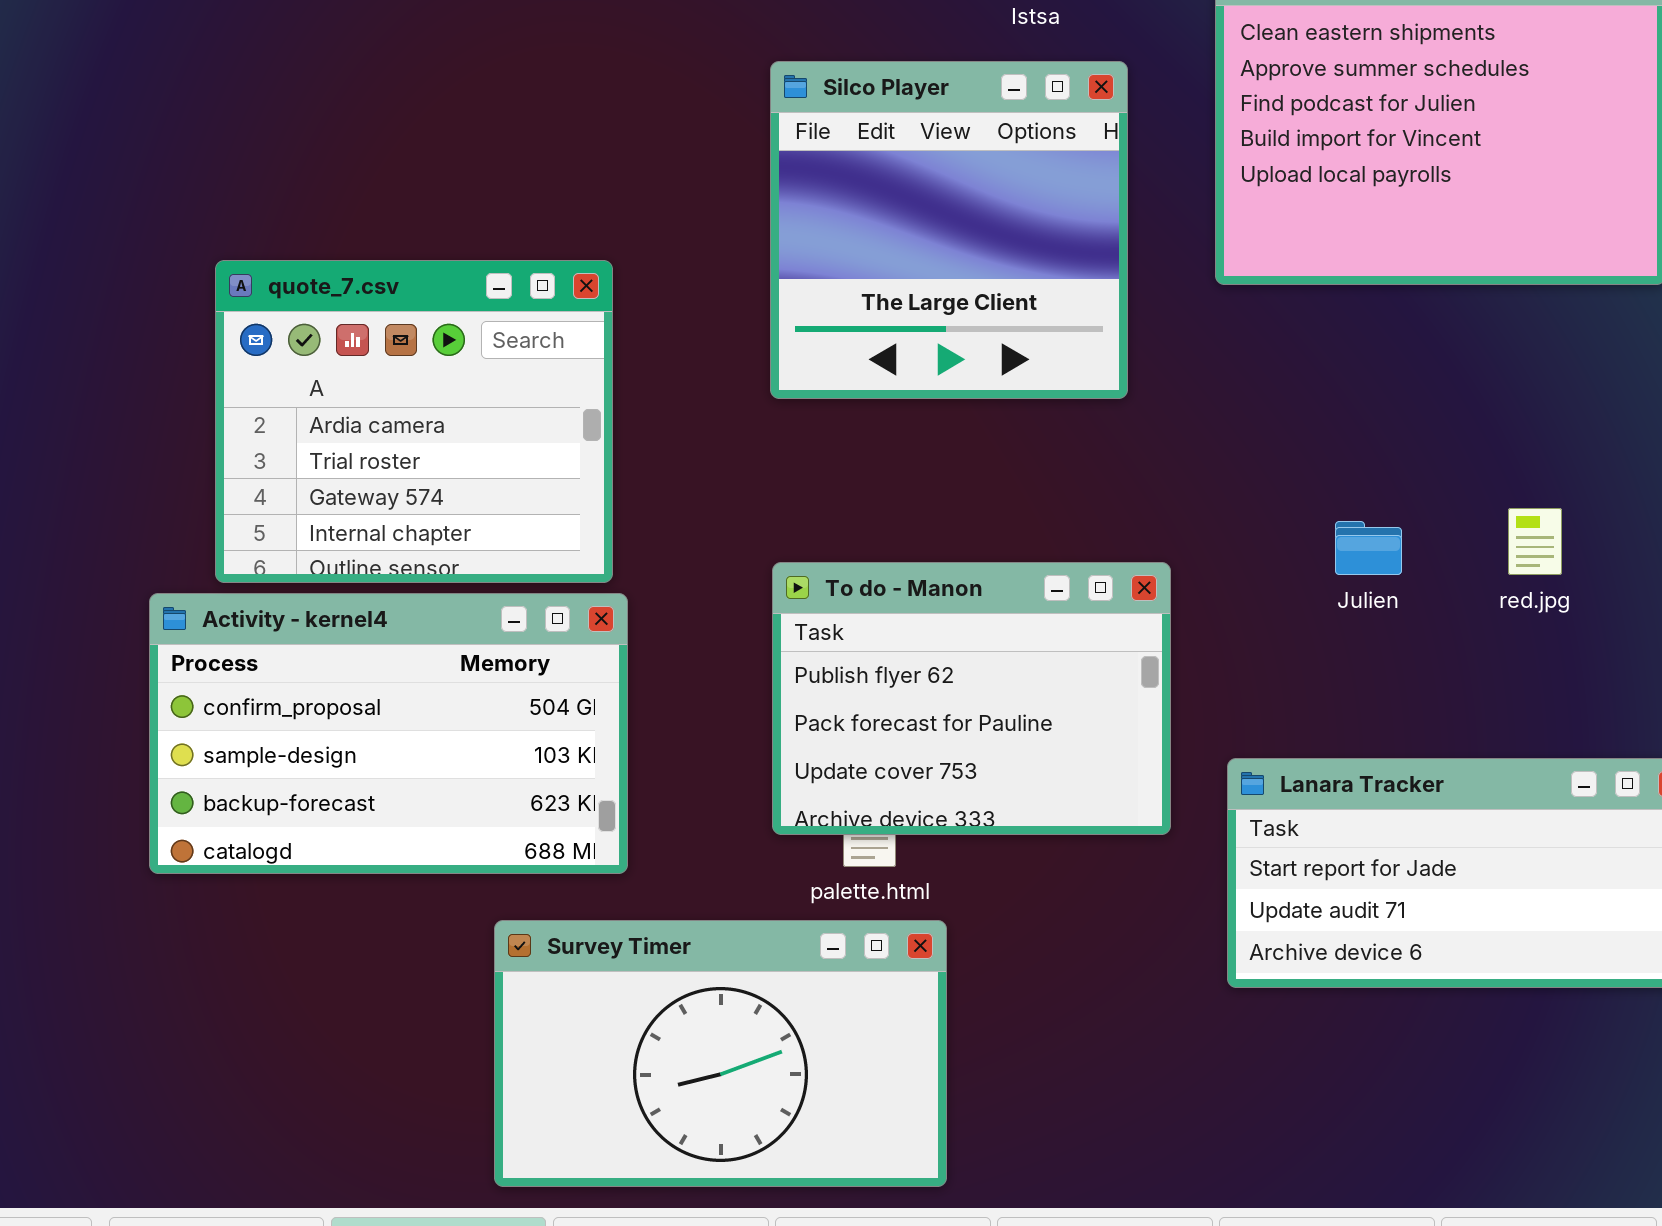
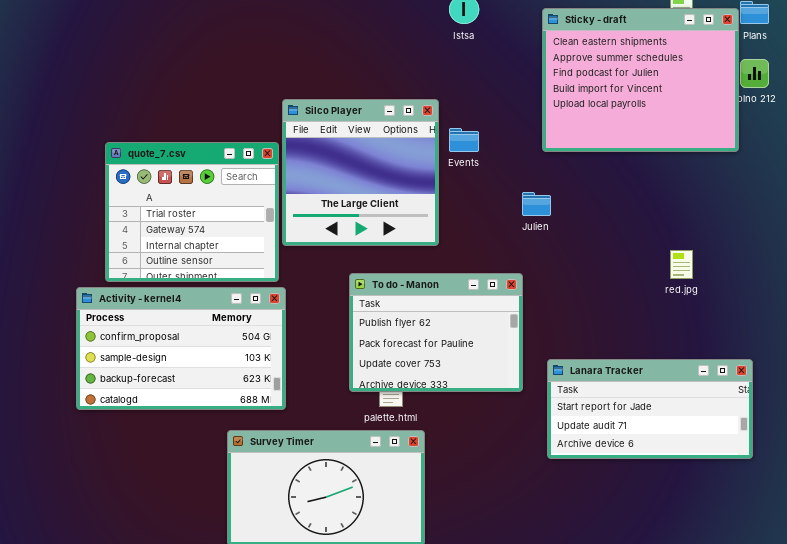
Silco Player: [770,61,1128,399] -> [282,99,439,246], moved
quote_7.csv: [215,260,613,583] -> [105,142,279,282], scrolled down 1 row
Julien: [1335,521,1402,575] -> [522,192,551,216], moved

